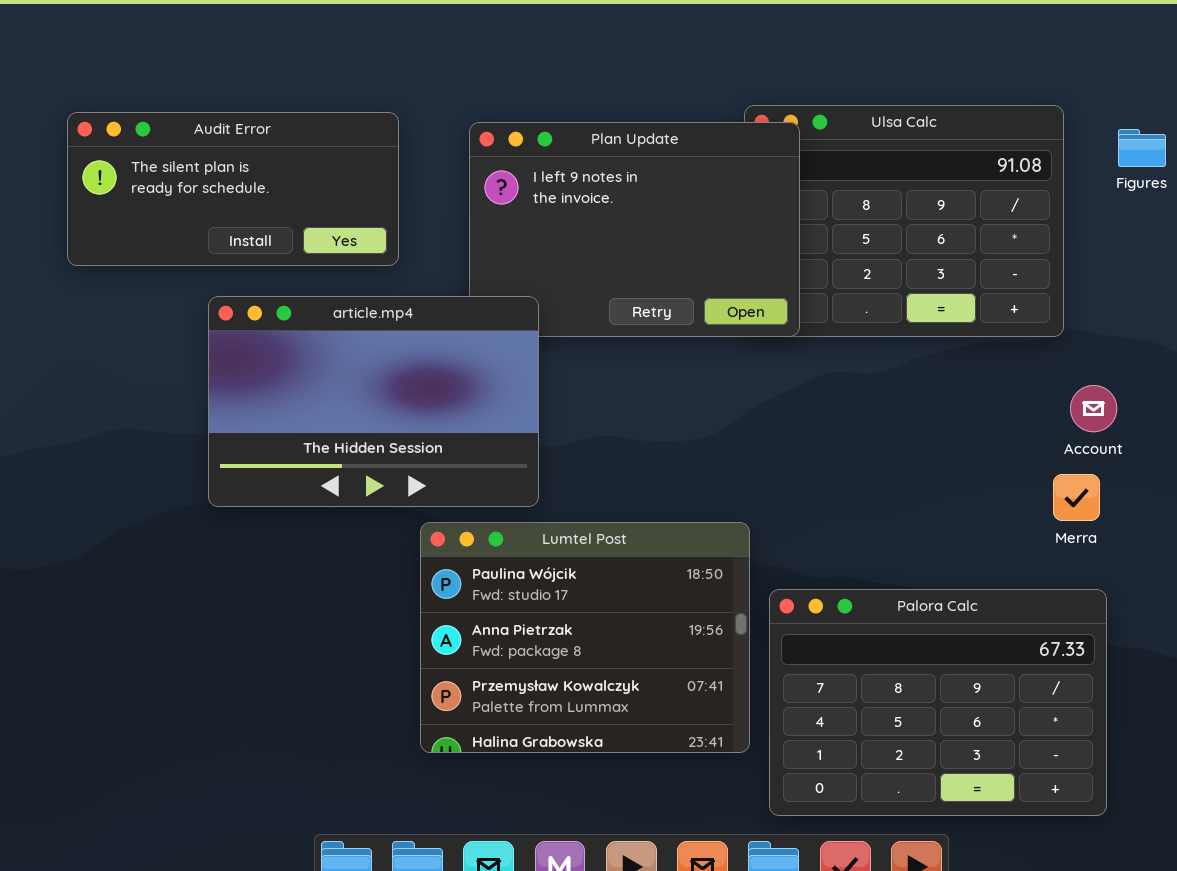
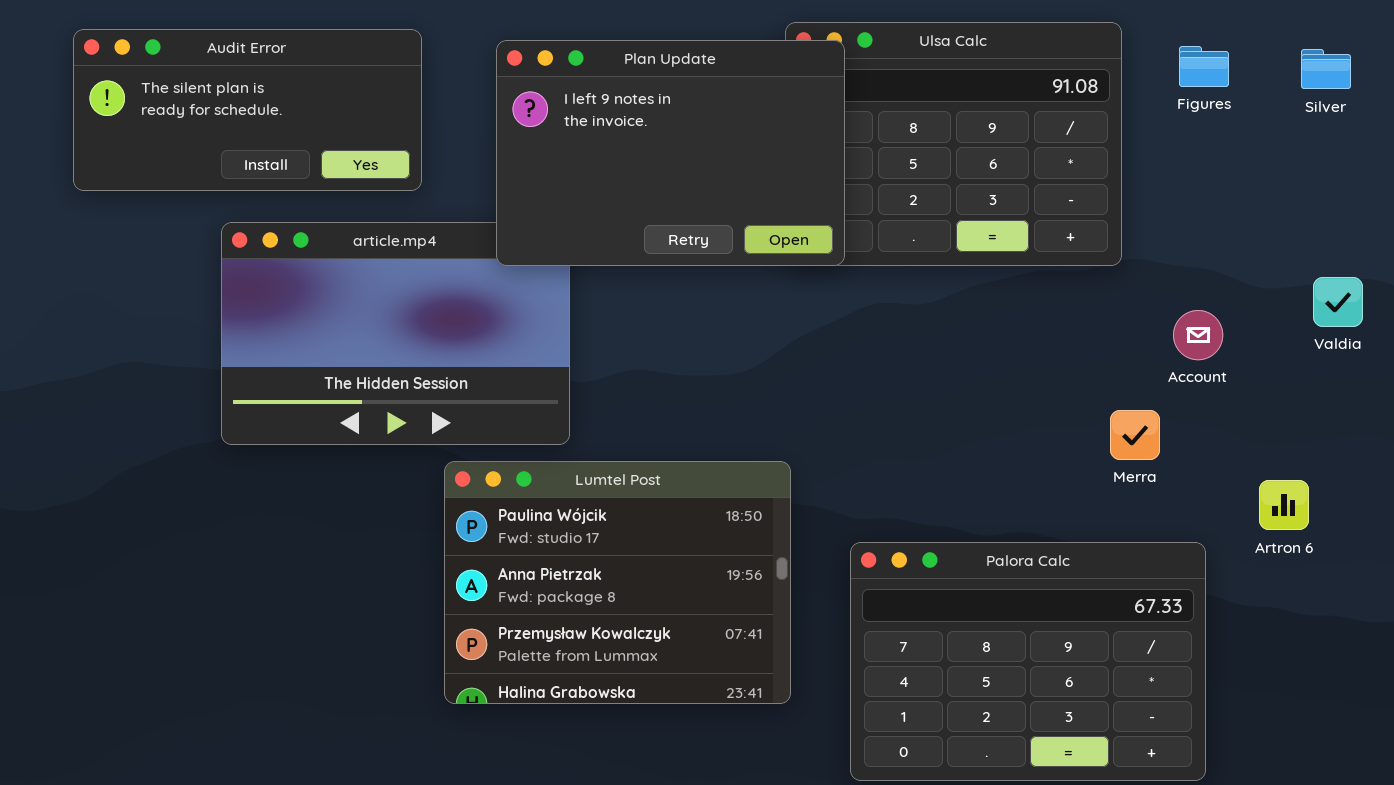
Plan Update: [469,122,800,337] -> [496,40,845,266], raised
Account: [1070,385,1117,432] -> [1173,310,1223,360], moved
Palora Calc: [769,589,1107,816] -> [850,542,1206,781], moved

